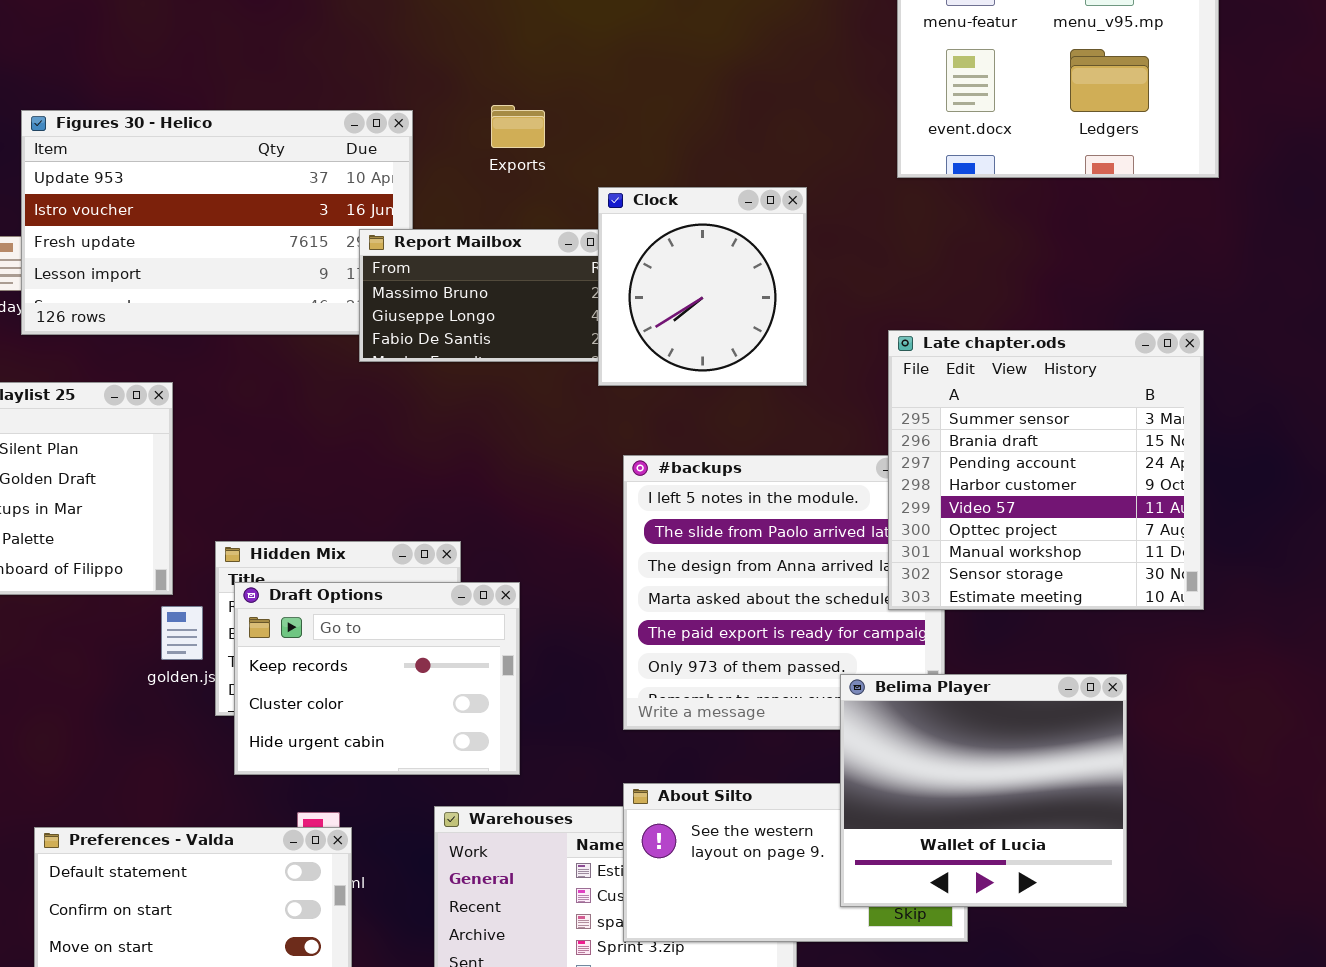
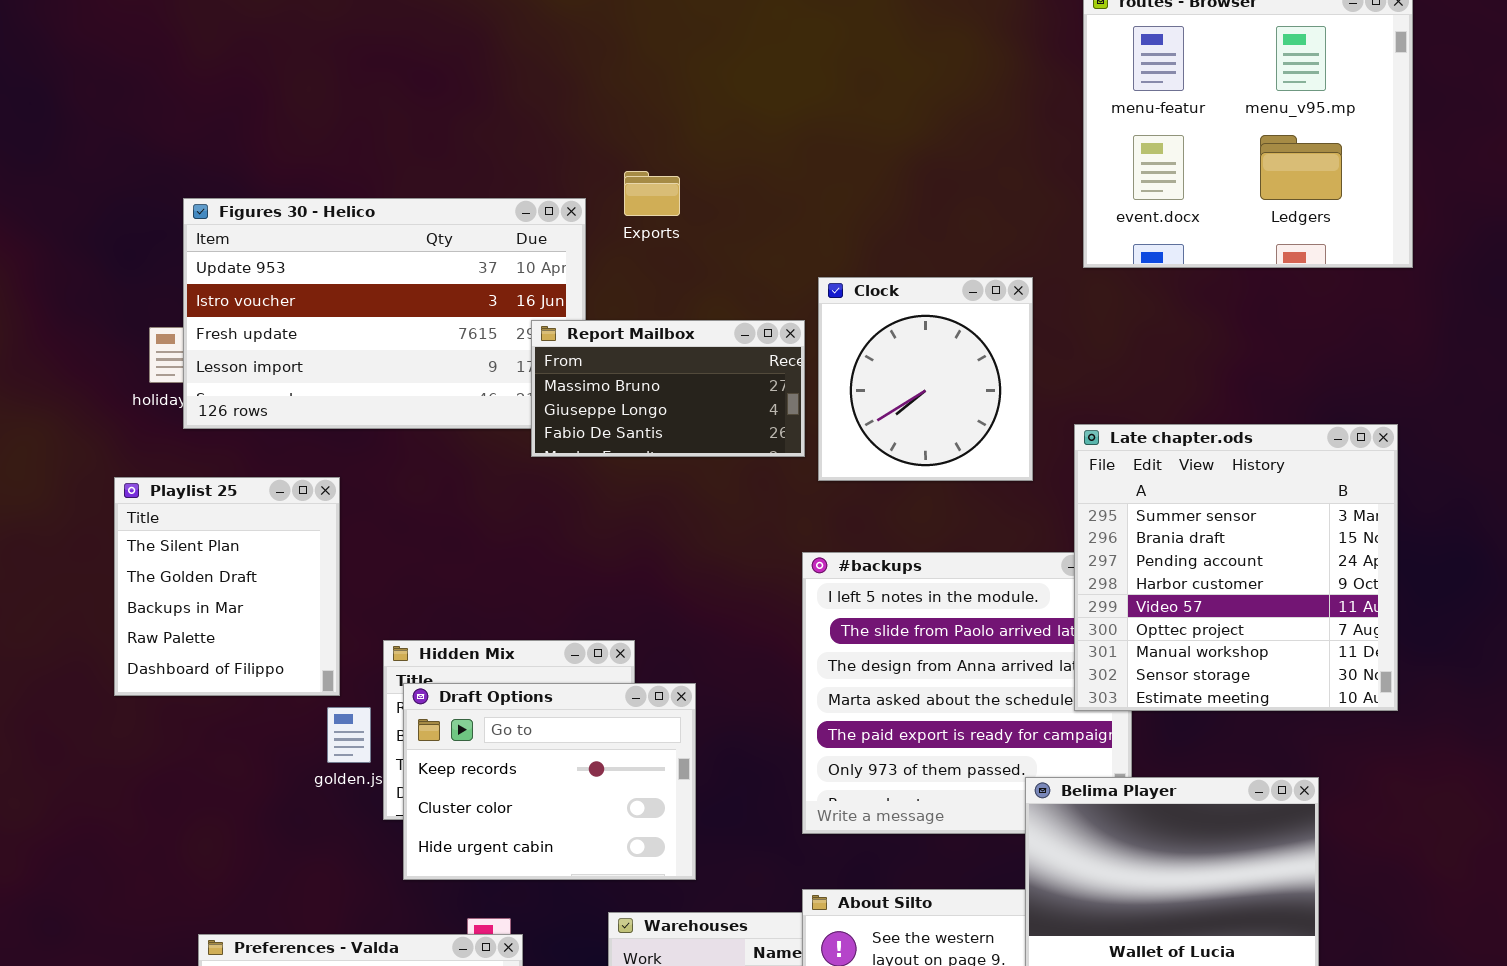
Exports: [491,105,545,148] -> [624,171,680,216], moved
Clock: [598,187,807,386] -> [818,277,1033,481], moved

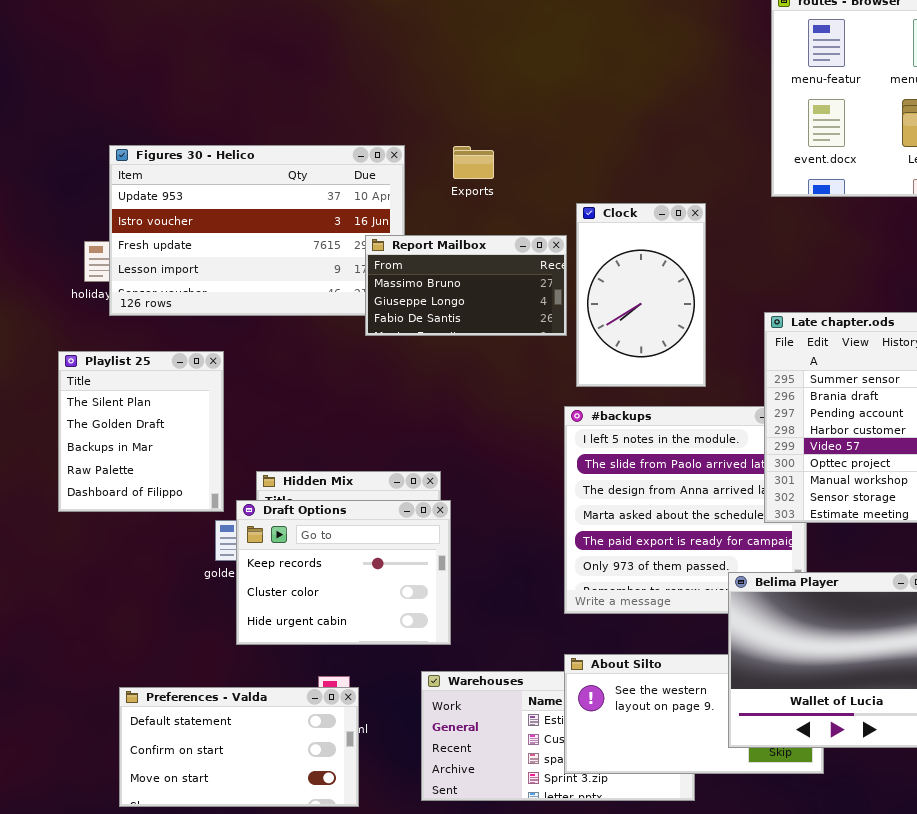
Exports: [624,171,680,216] -> [453,146,494,179], moved
Clock: [818,277,1033,481] -> [576,203,706,387], resized
Draft Options: [403,683,696,880] -> [236,500,451,645], moved

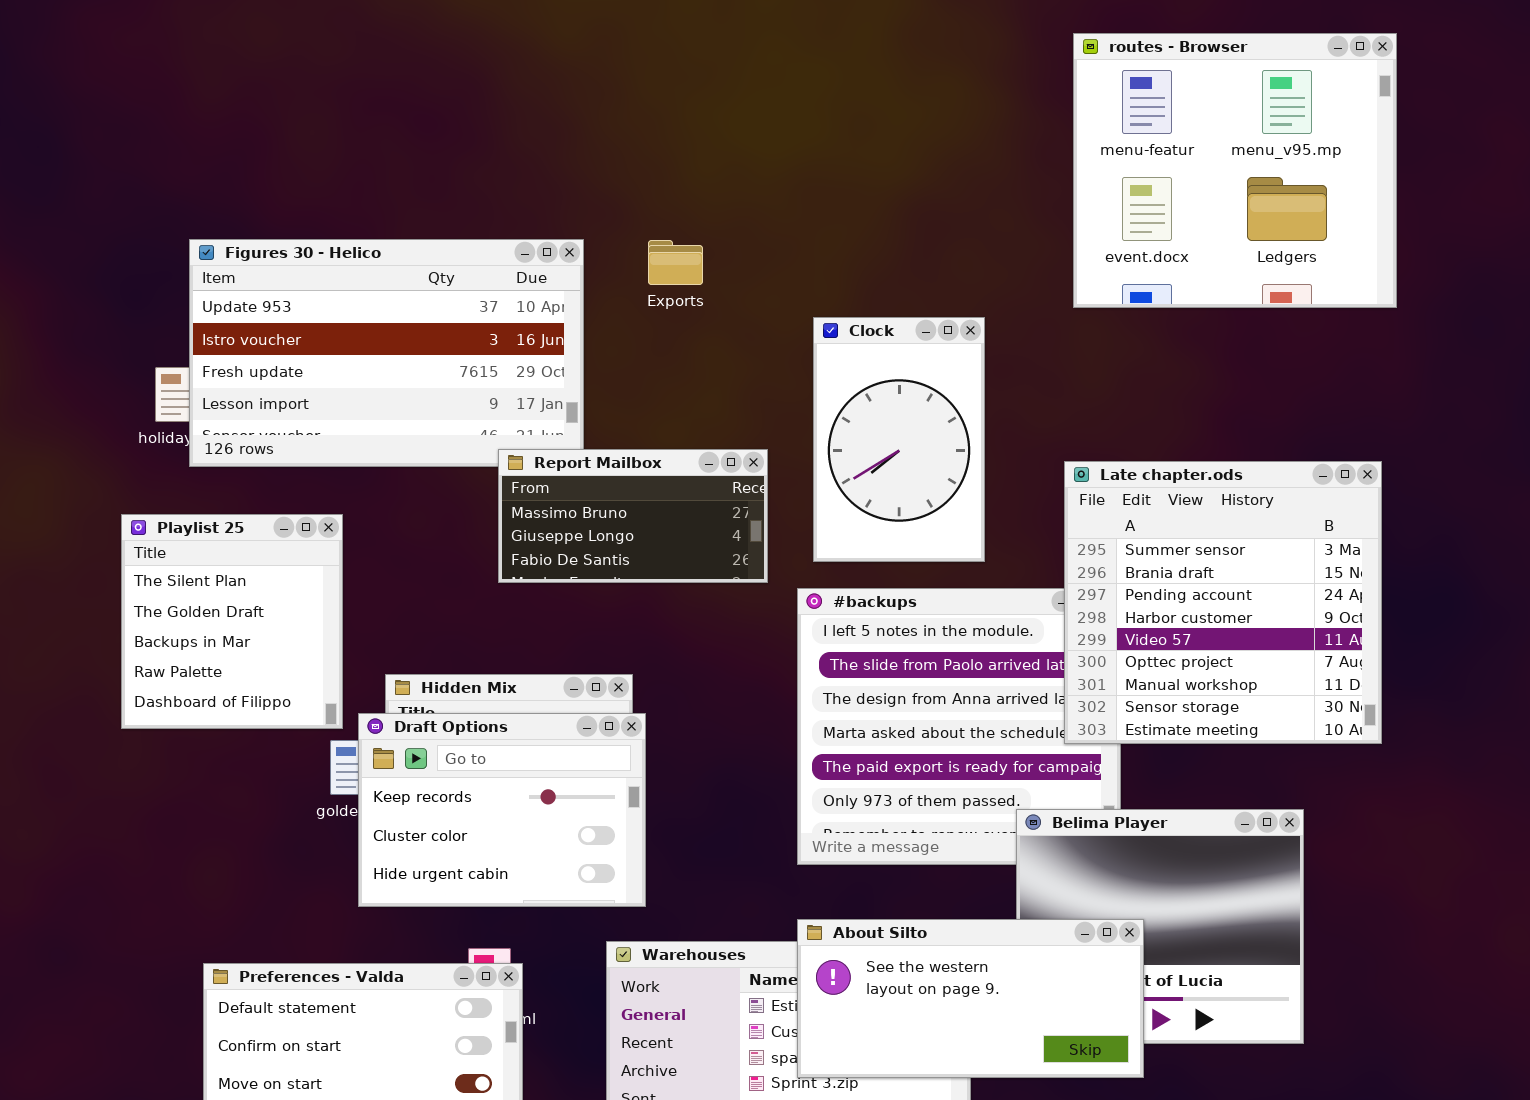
Report Mailbox: [365,235,567,336] -> [498,449,768,583], moved
About Silto: [564,654,824,774] -> [797,919,1144,1078], raised

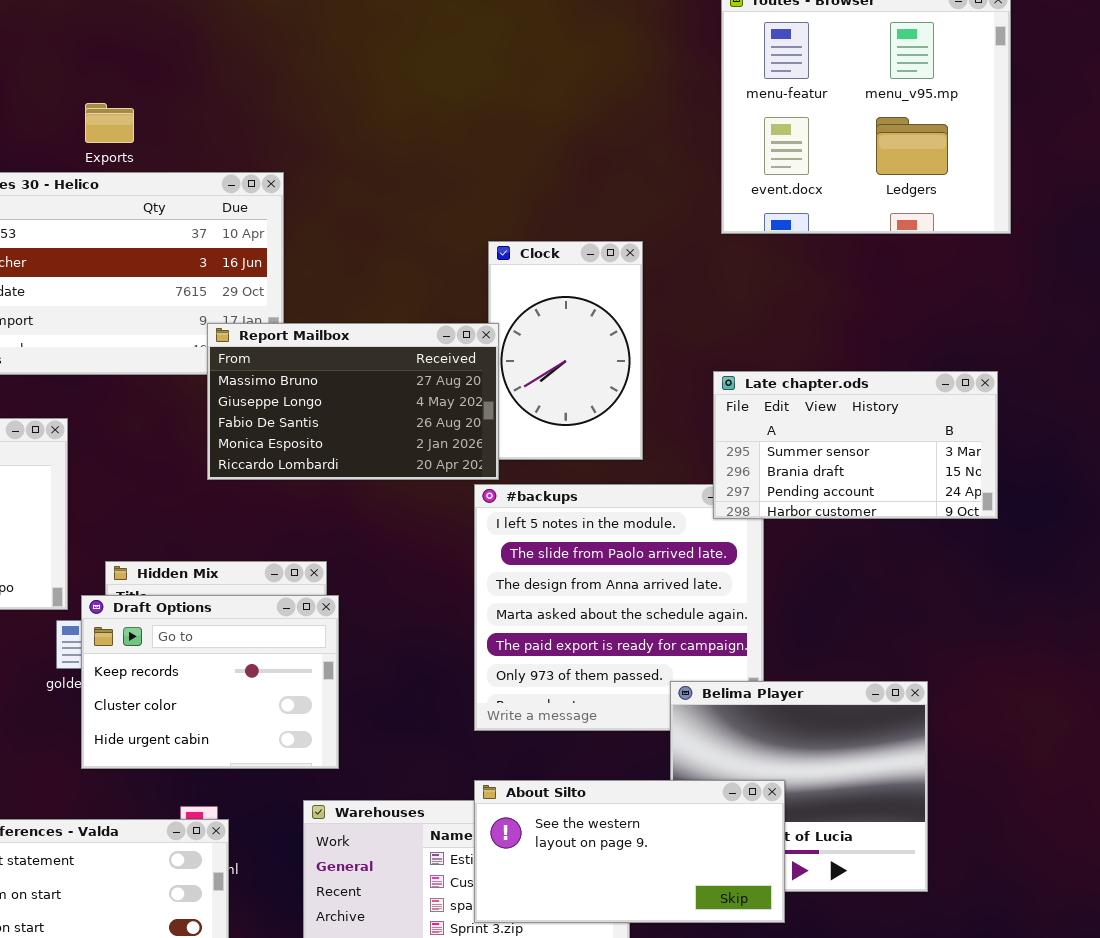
Exports: [648,240,703,285] -> [85,103,134,143], moved
Report Mailbox: [498,449,768,583] -> [207,323,499,480], resized
Late chapter.ods: [1064,461,1382,744] -> [713,371,998,519], resized

